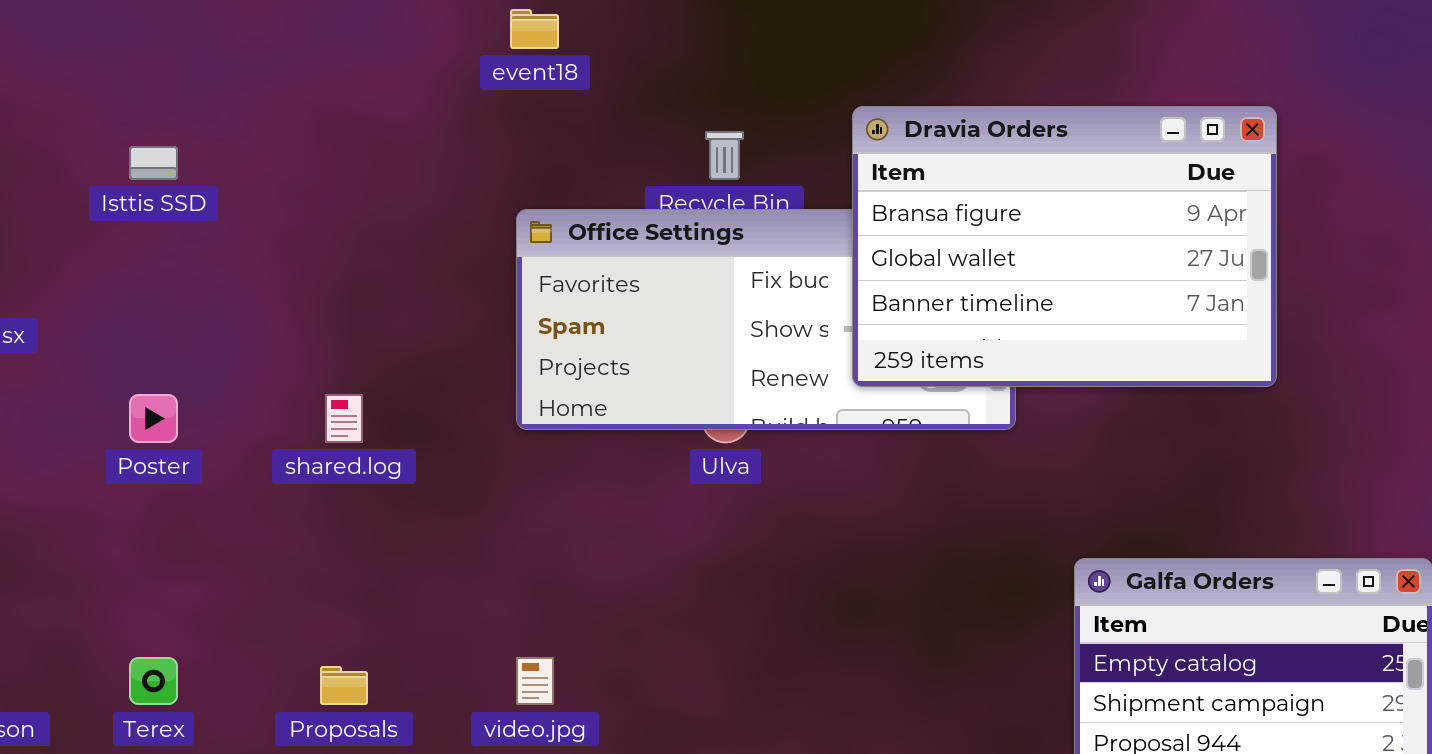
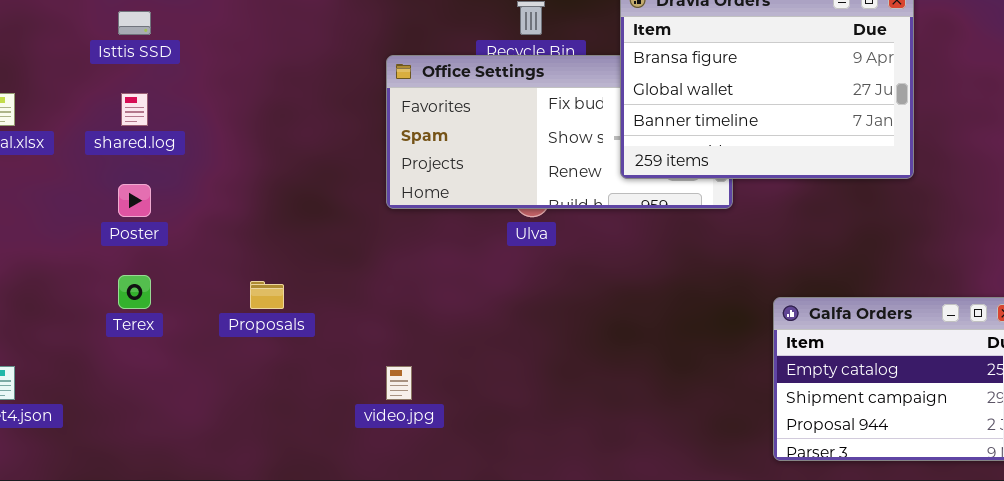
shared.log: [325,394,363,443] -> [121,93,148,126], moved
Terex: [129,657,178,705] -> [118,275,151,309], moved
Proposals: [320,666,368,705] -> [250,281,284,309], moved

